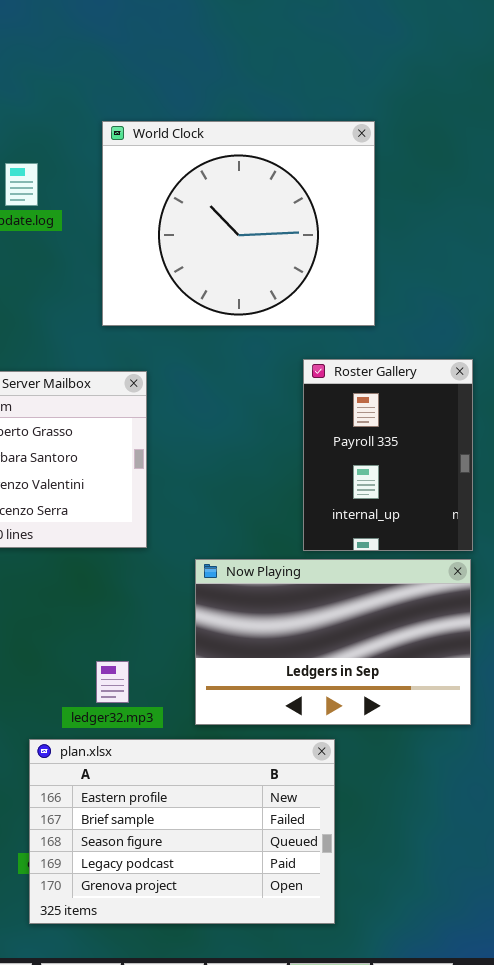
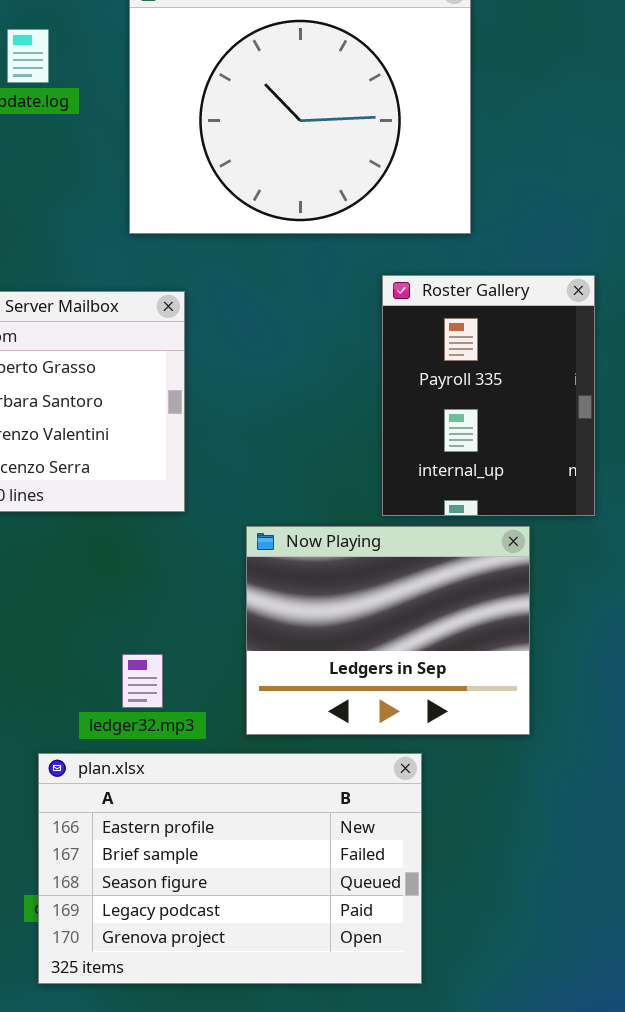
Now Playing: [195,559,471,725] -> [246,526,530,735], resized

